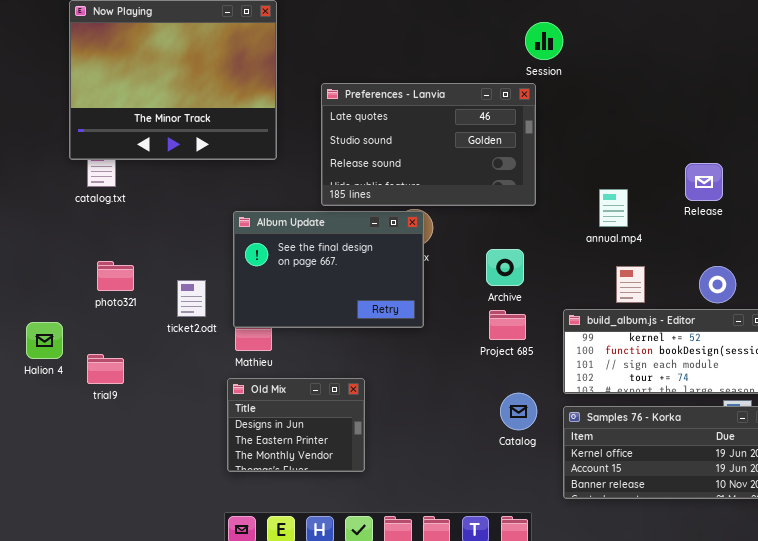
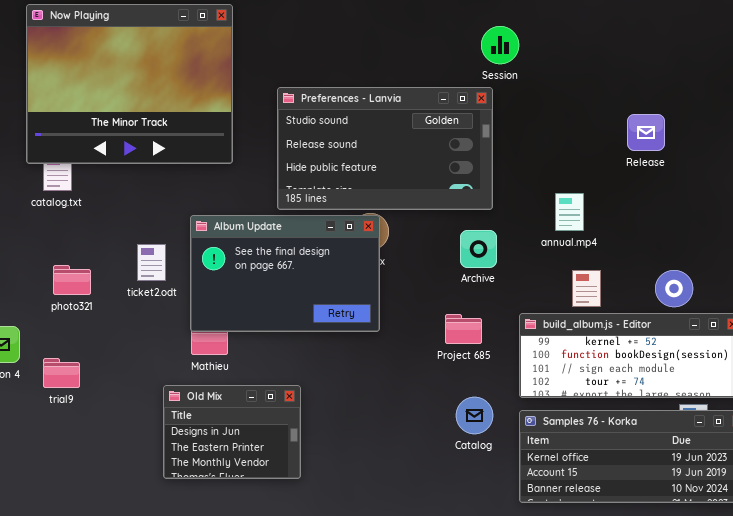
Preferences - Lanvia: [321,83,536,206] -> [277,87,493,210], scrolled down 1 row
Release: [685,163,723,201] -> [627,114,665,151], moved
Archive: [486,249,524,286] -> [460,230,497,268], moved
ticket2.odt: [177,280,206,317] -> [137,244,166,281], moved
Old Mix: [227,378,365,472] -> [163,385,301,479], moved

